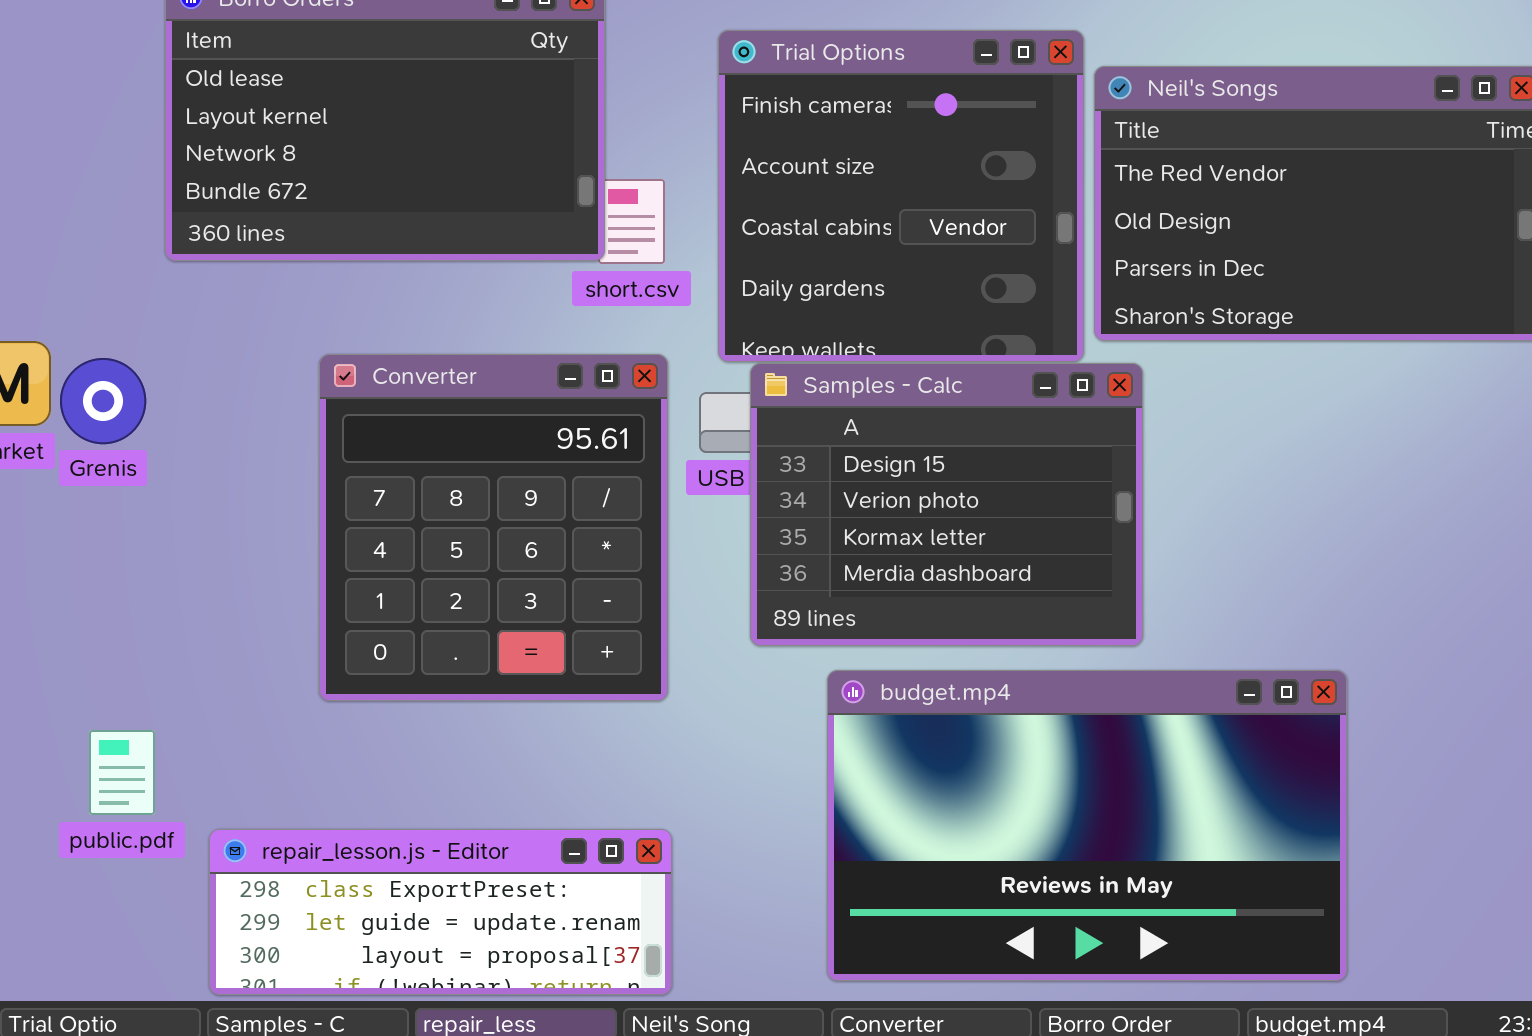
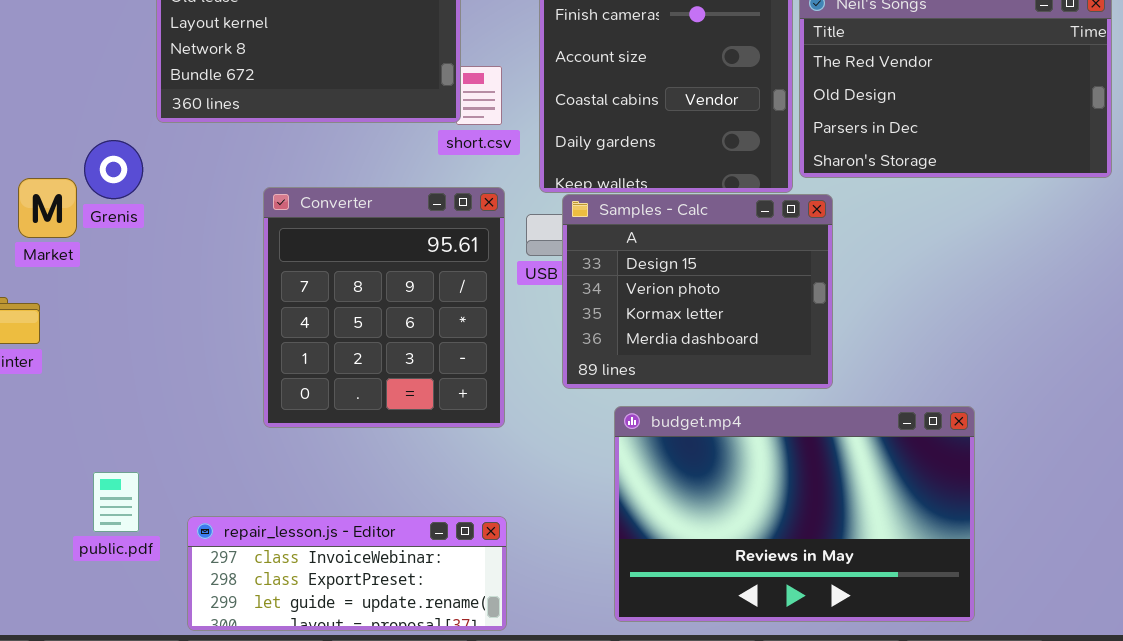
Grenis: [60,358,146,444] -> [84,140,143,199], moved
public.pdf: [89,730,155,815] -> [93,472,139,532], moved
repair_lesson.js - Editor: [209,829,672,995] -> [187,516,507,631], scrolled up 1 row

